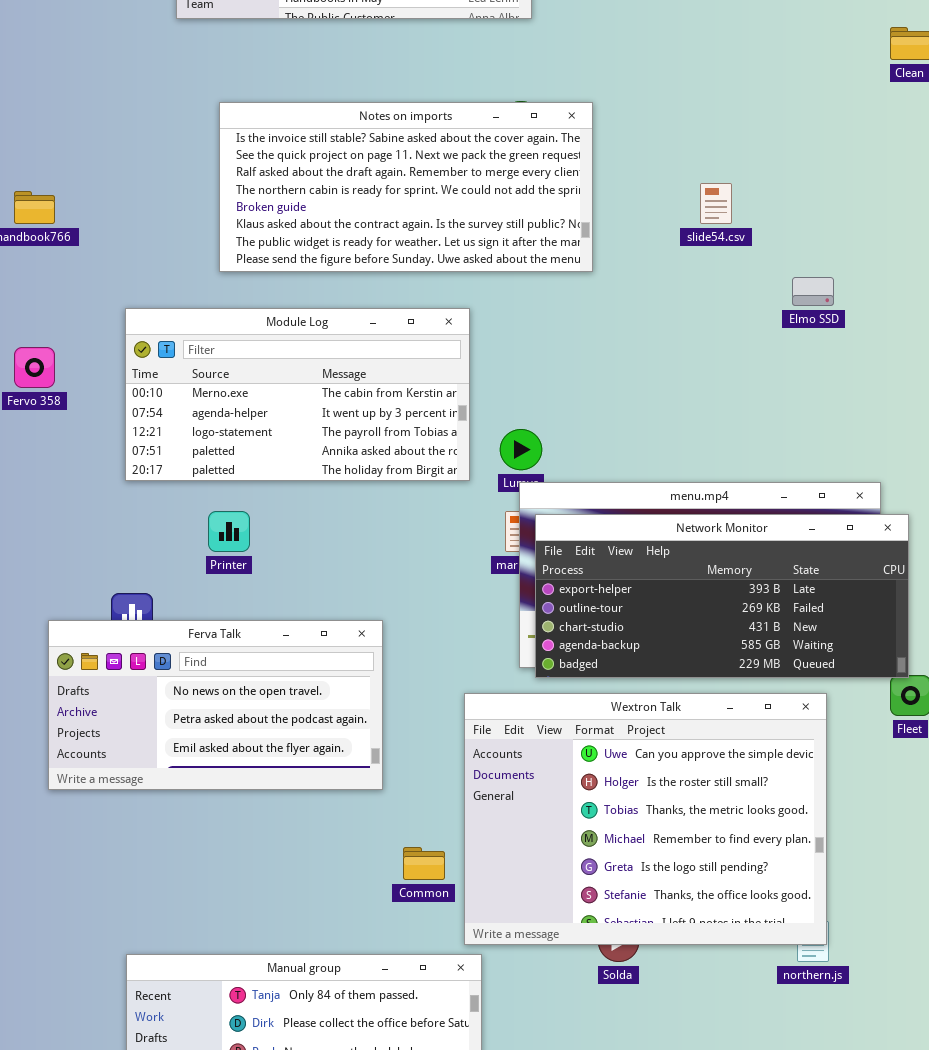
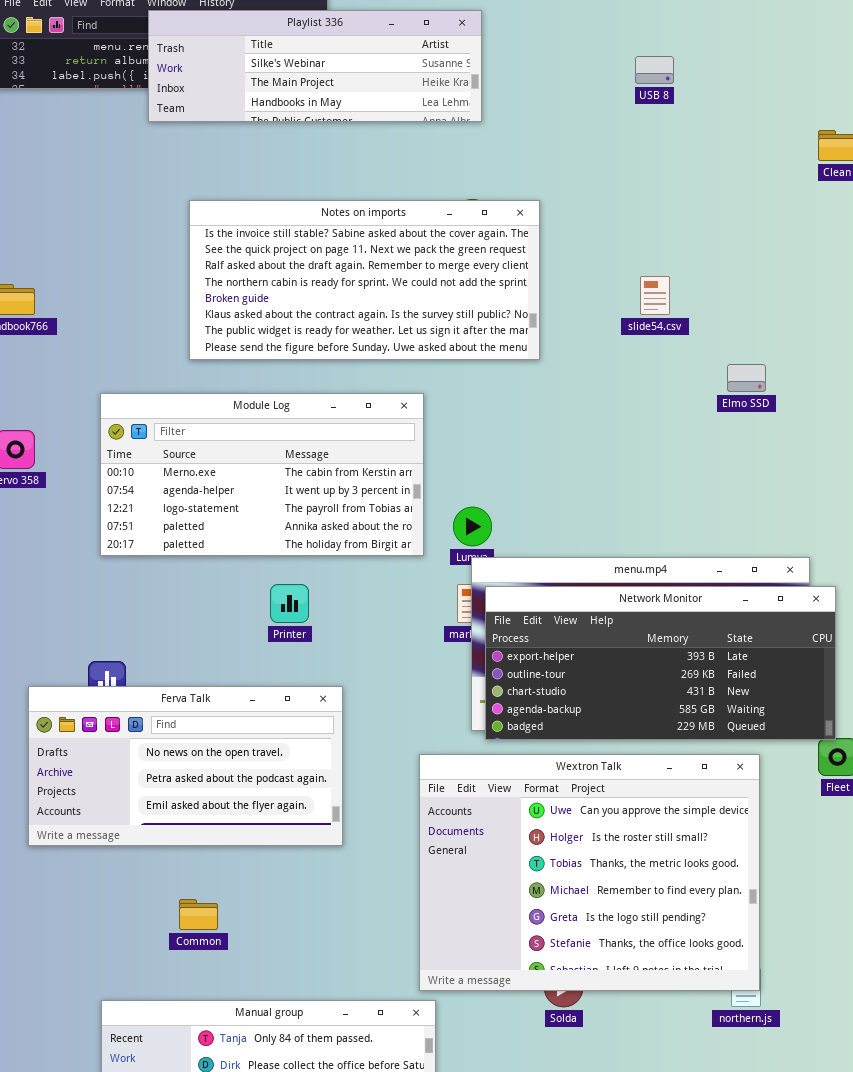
Printer: [208,511,250,552] -> [270,584,309,623], moved
Common: [403,847,445,880] -> [179,899,218,930], moved

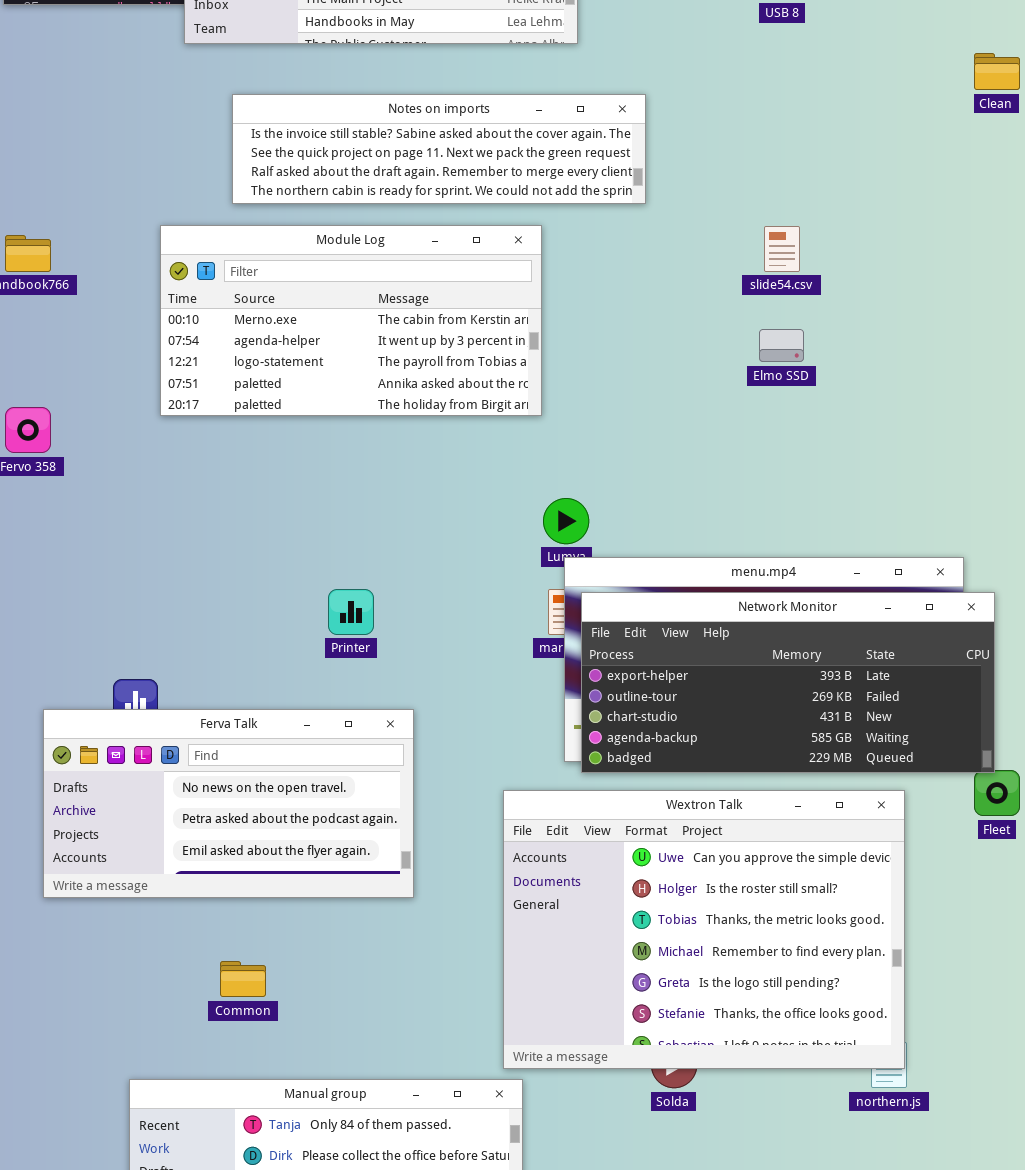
Notes on imports: [189,200,540,360] -> [232,94,646,204], moved, resized
Elmo SSD: [727,364,766,392] -> [759,329,804,362], moved
Module Log: [100,393,424,556] -> [160,225,542,416], moved

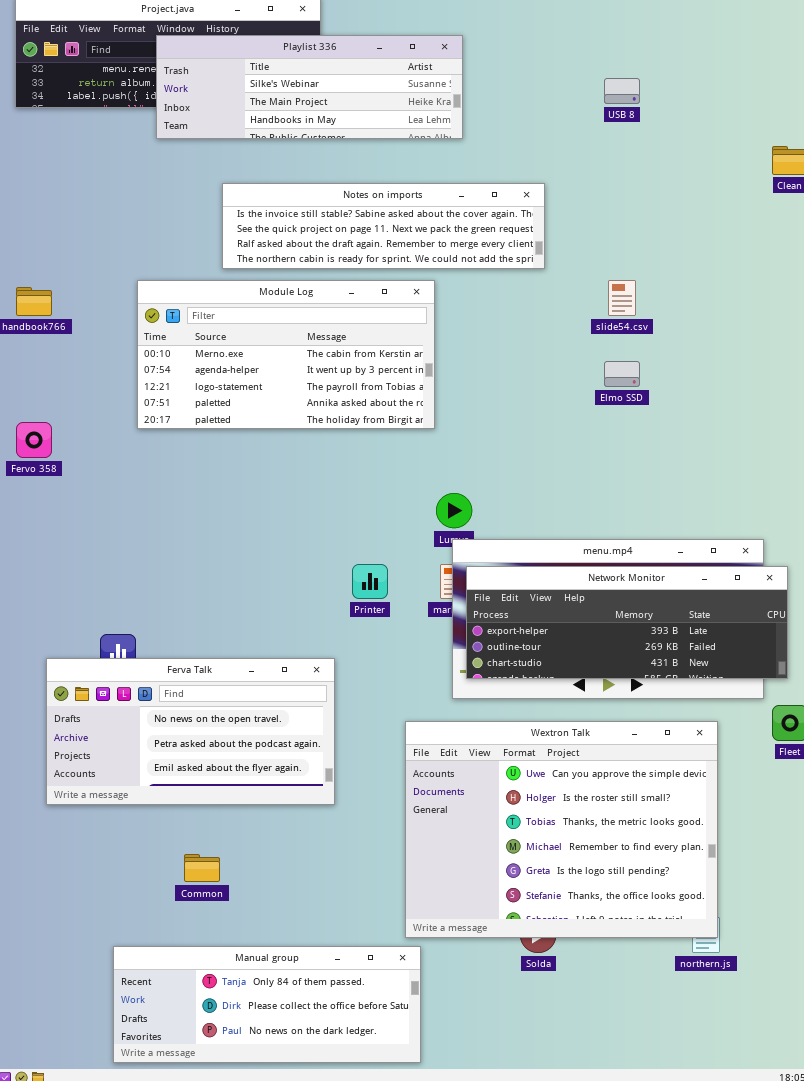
Notes on imports: [232,94,646,204] -> [222,183,545,269], moved
Printer: [328,589,374,635] -> [352,564,388,599], moved
Network Monitor: [581,592,995,773] -> [466,566,788,679], resized

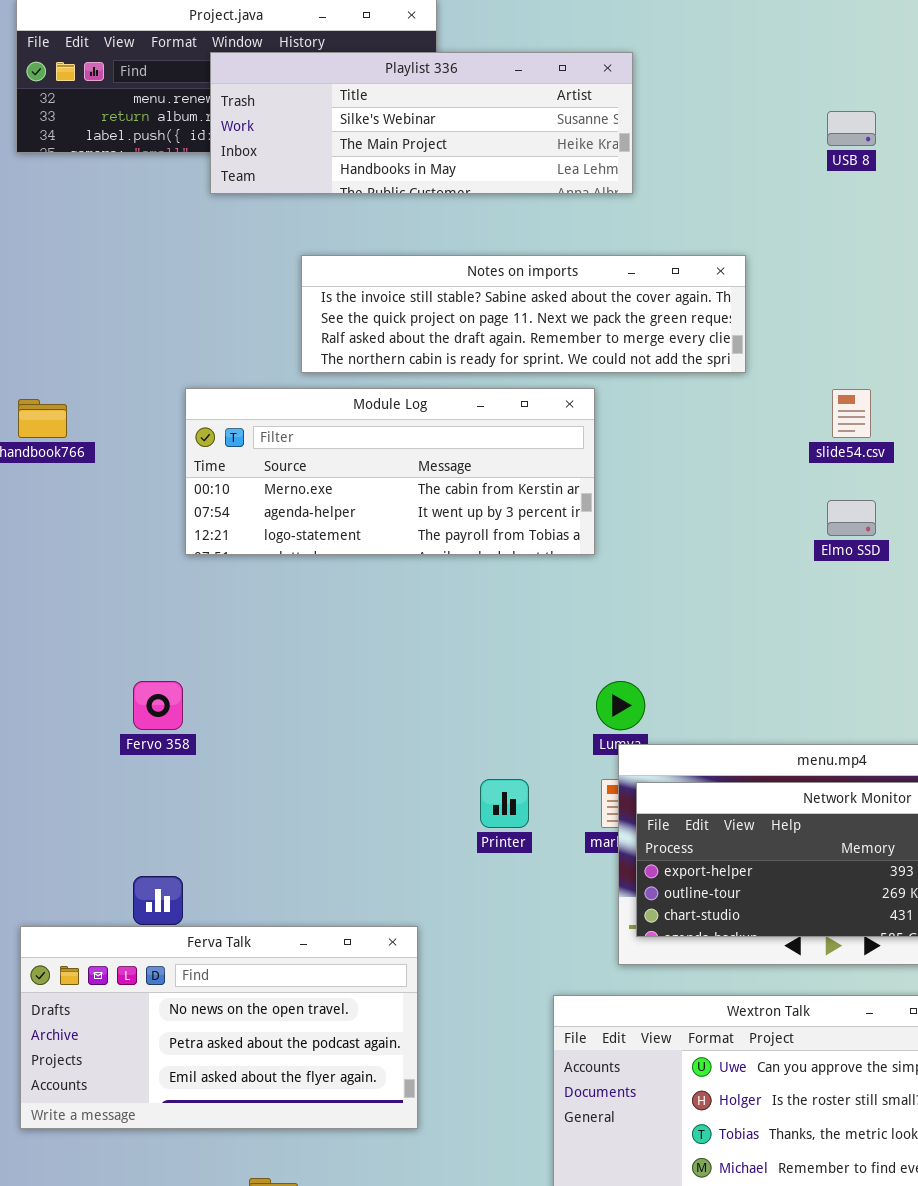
Module Log: [137,280,435,429] -> [185,388,595,555], resized
Fervo 358: [16,422,52,458] -> [133,681,183,730], moved
Ferva Talk: [46,658,335,805] -> [20,926,418,1129], moved

